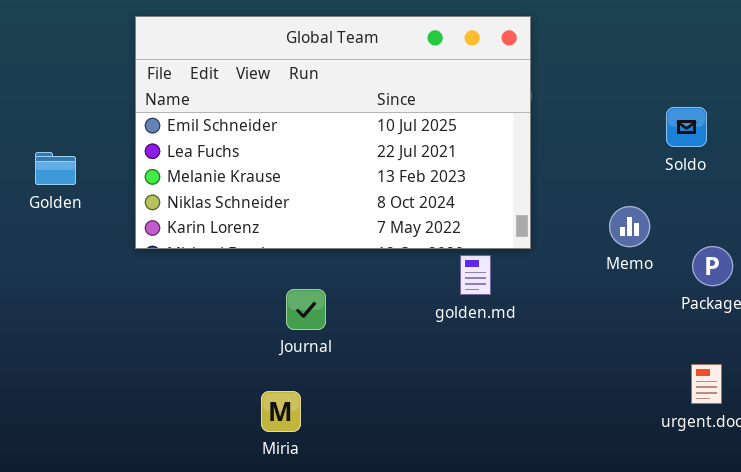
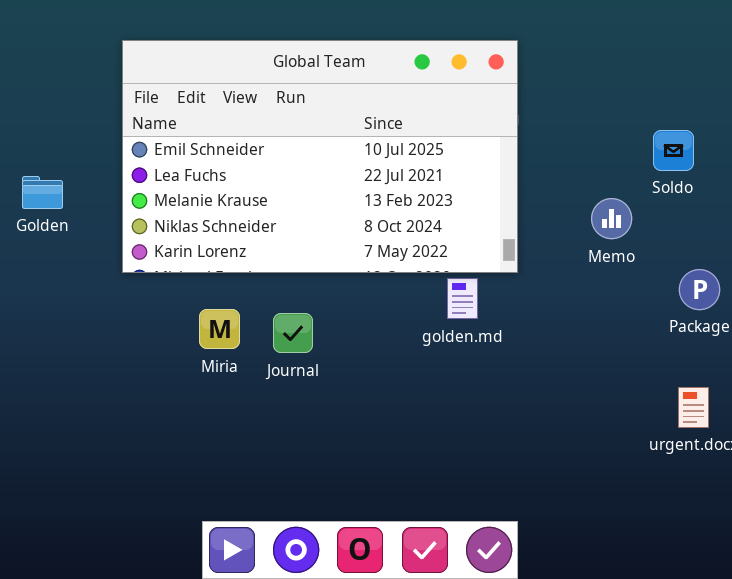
Memo: [609,206,650,247] -> [591,198,632,239], moved
Miria: [261,391,301,432] -> [199,309,240,349], moved

